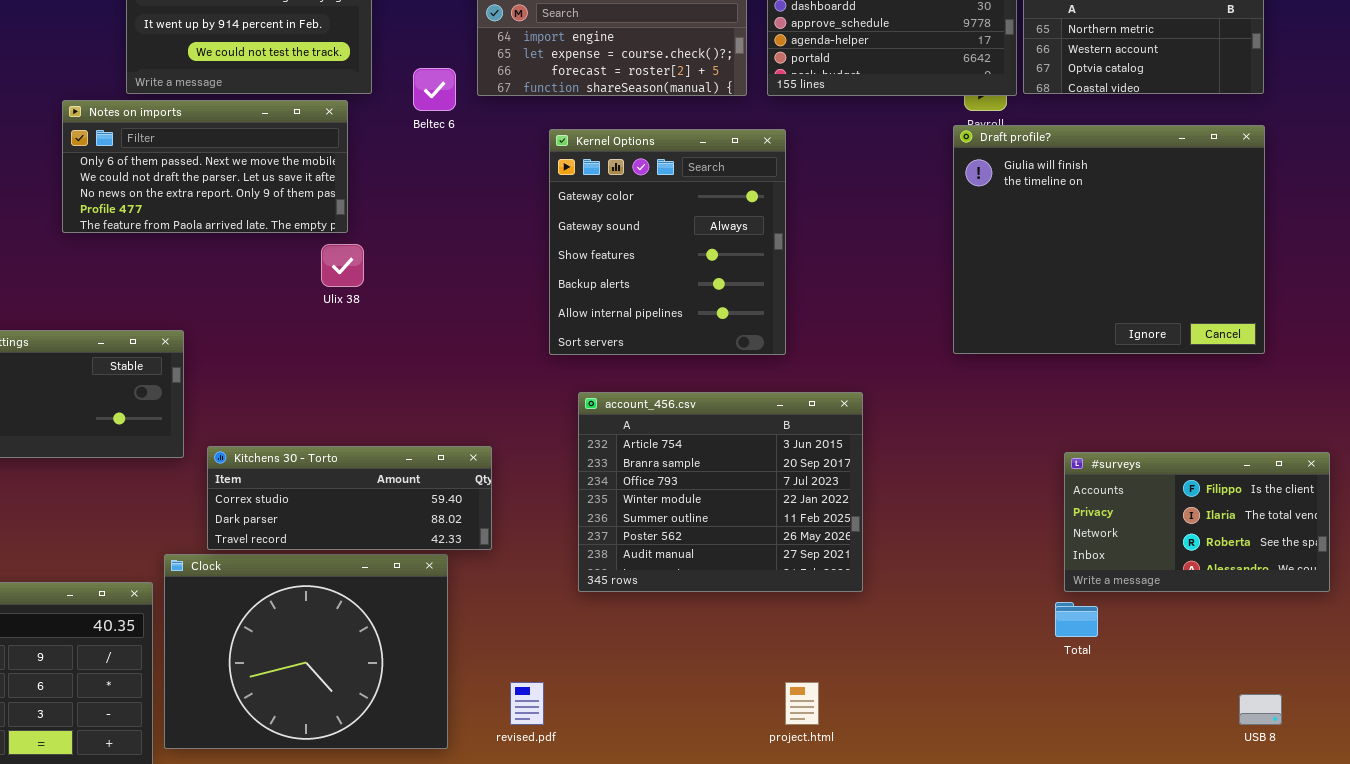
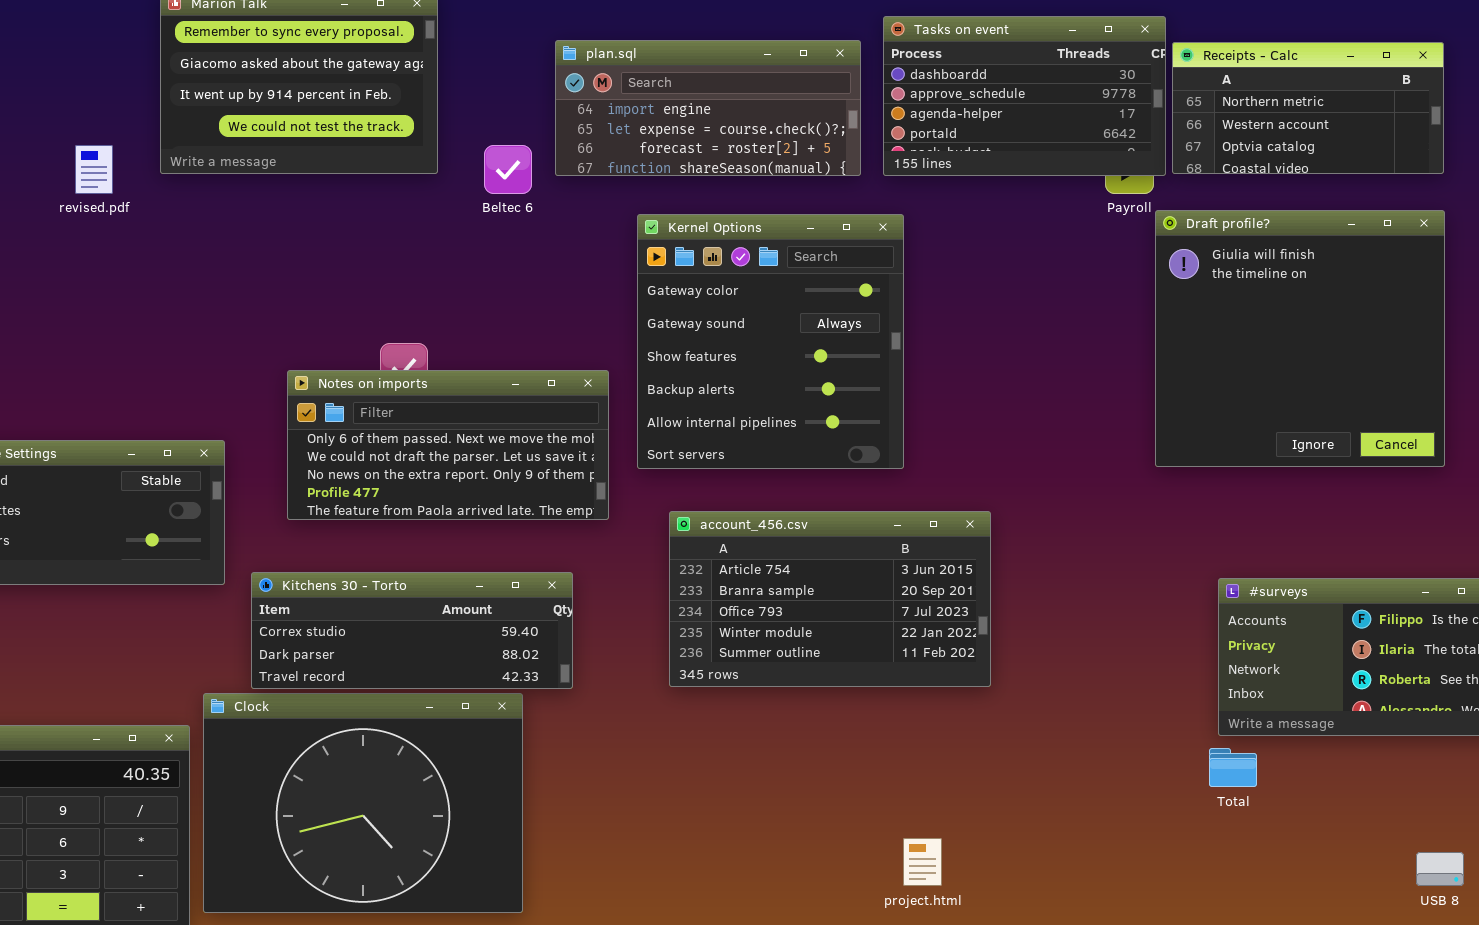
Notes on imports: [62,100,348,233] -> [287,370,609,520], moved
Draft profile?: [953,125,1265,354] -> [1155,210,1445,467], resized
account_456.csv: [578,392,863,592] -> [669,511,991,687], resized
revised.pdf: [510,682,544,725] -> [75,145,113,194], moved

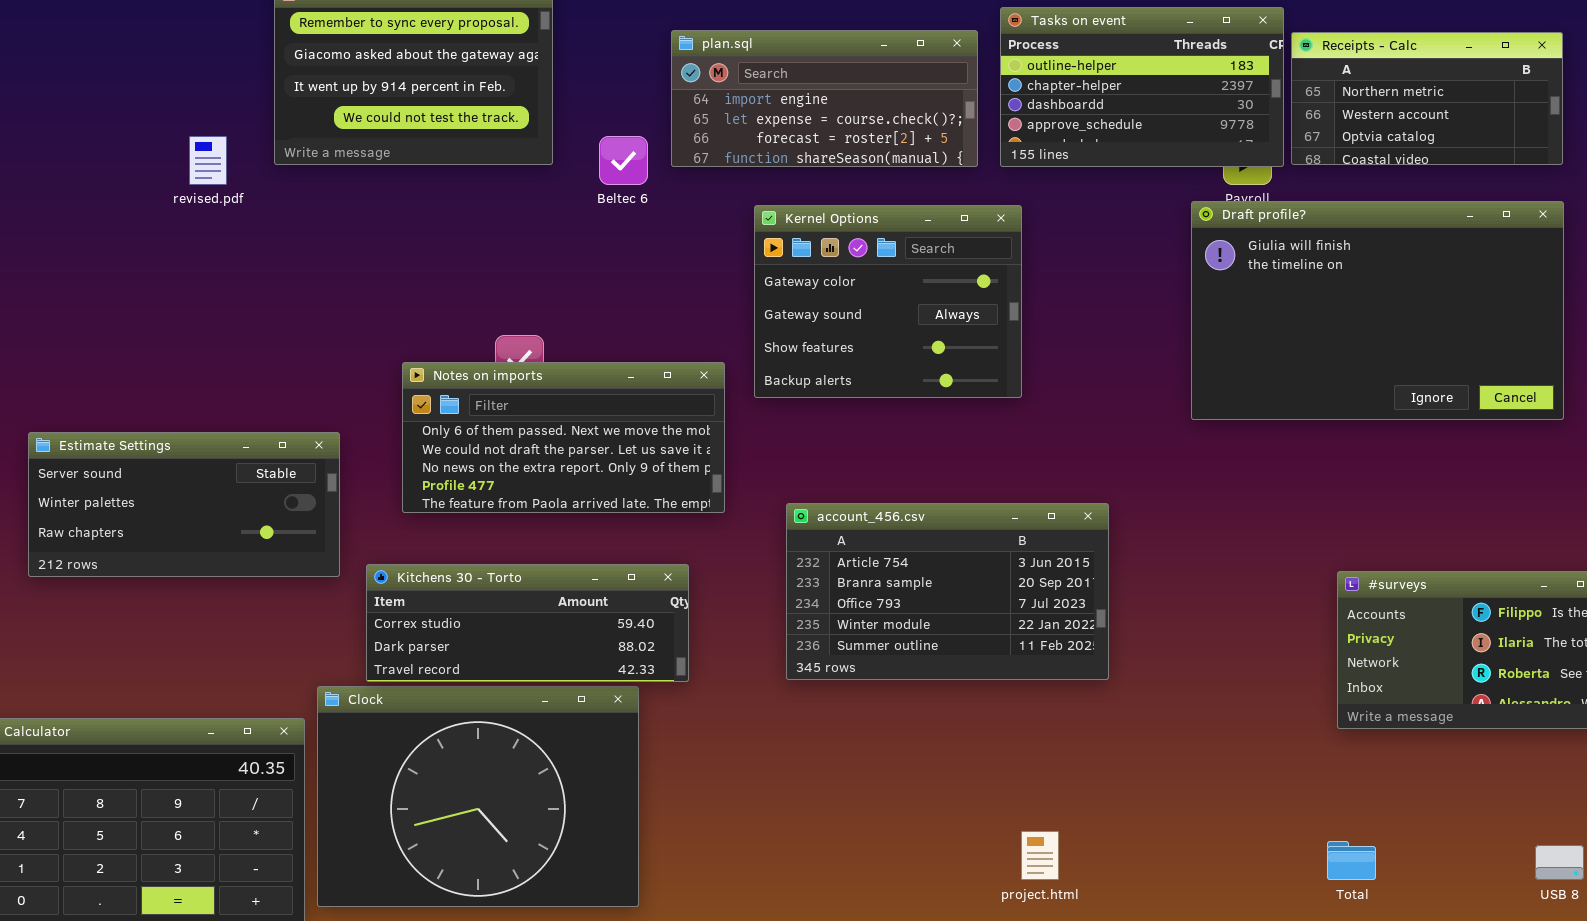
Tasks on event: [883,16,1166,176] -> [1000,7,1284,167], scrolled up 2 rows
Draft profile?: [1155,210,1445,467] -> [1191,201,1564,420], resized
Kernel Options: [637,214,904,469] -> [754,205,1022,398], resized
Total: [1209,748,1257,787] -> [1327,841,1376,880], moved

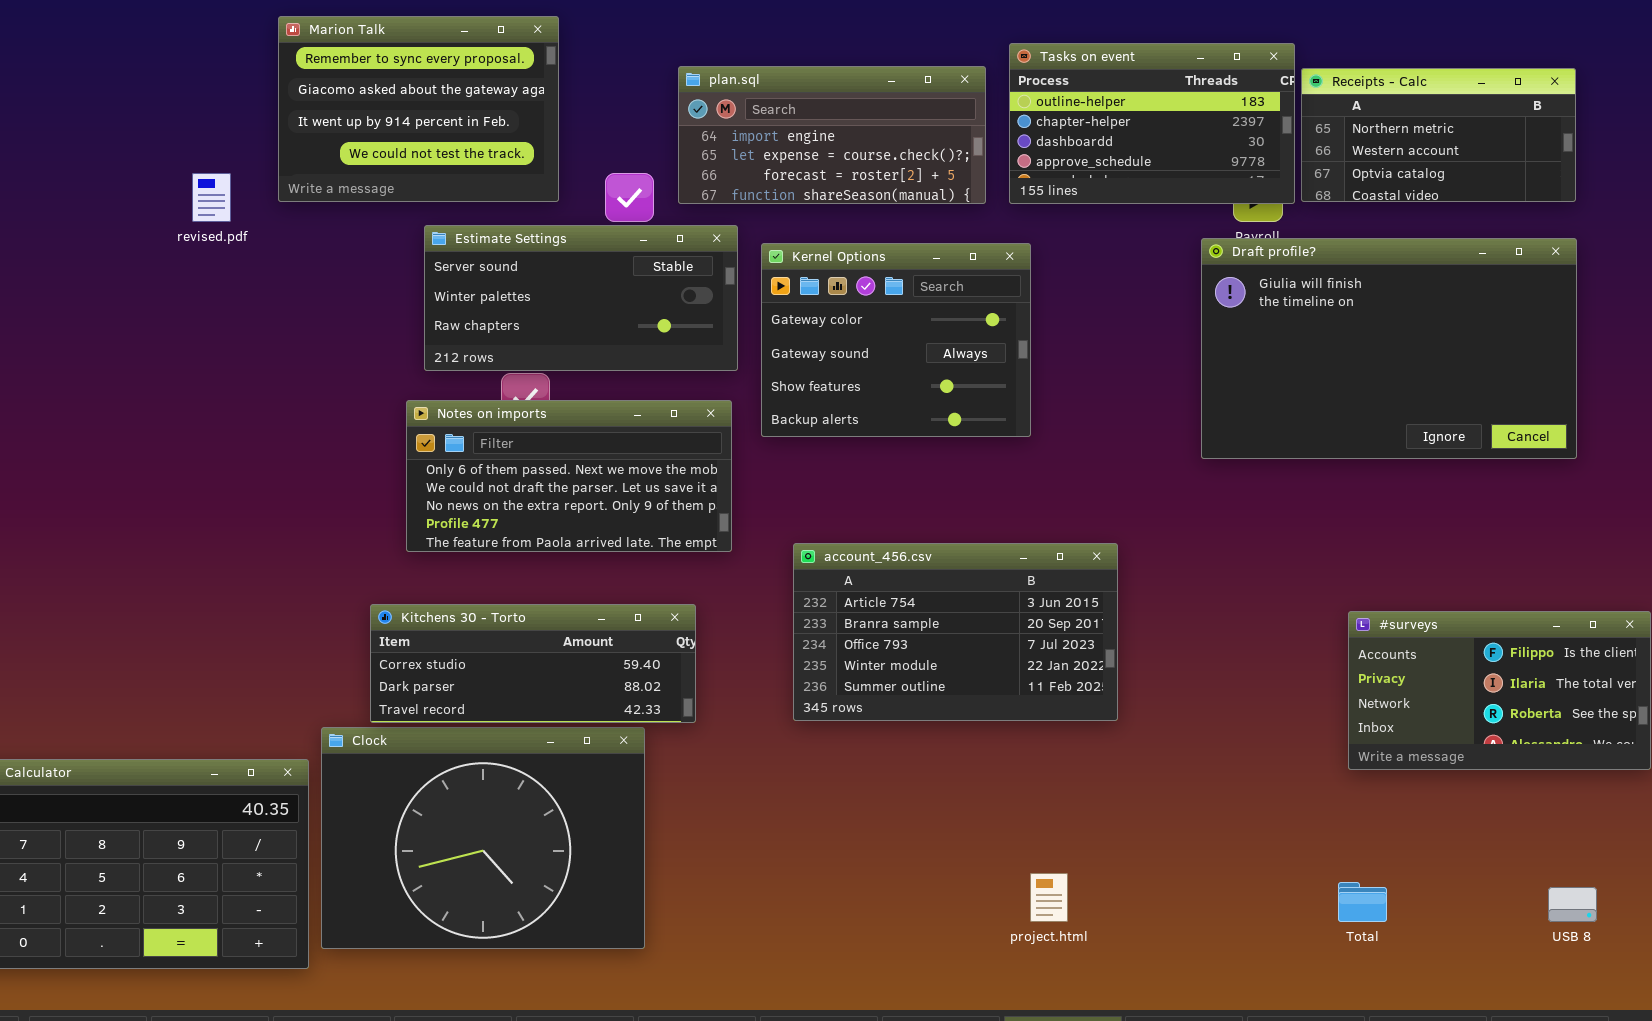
Estimate Settings: [28,432,340,577] -> [424,225,738,371], moved

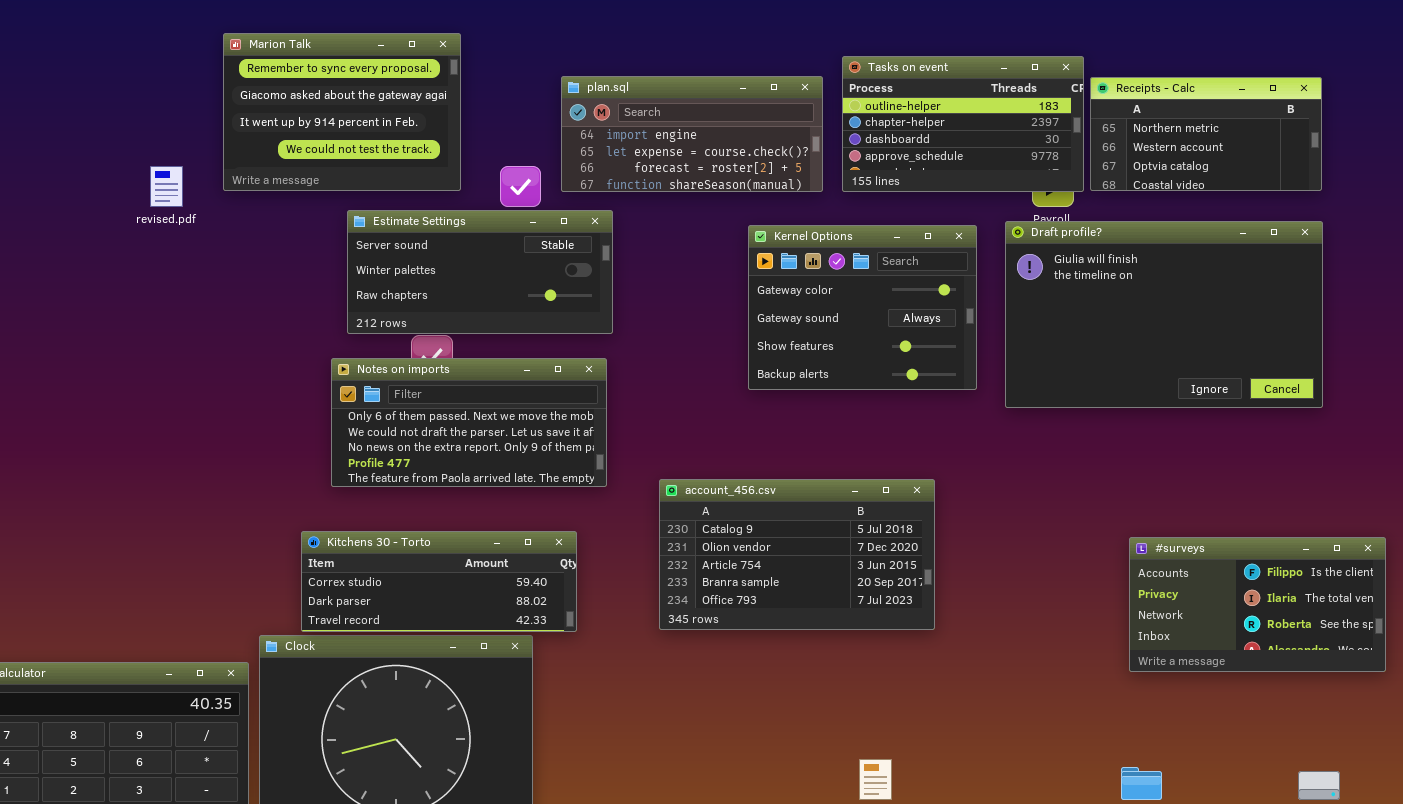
Kernel Options: [761,243,1031,437] -> [748,225,977,390], moved
account_456.csv: [793,543,1118,721] -> [659,479,935,630], scrolled up 2 rows

